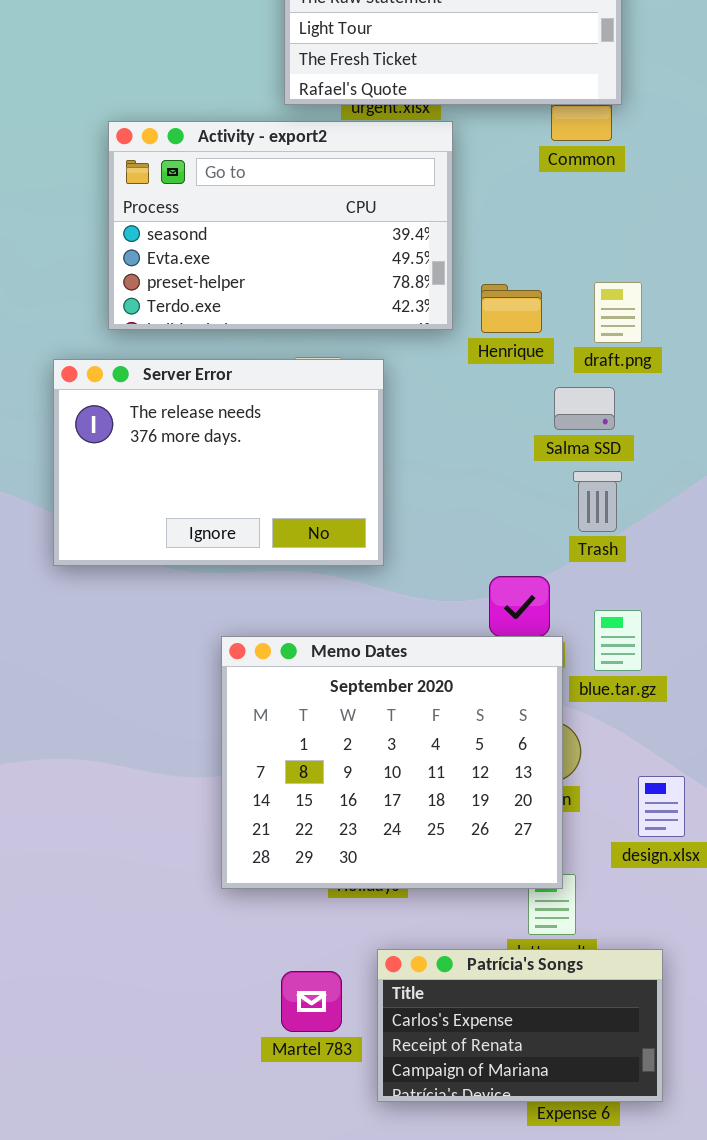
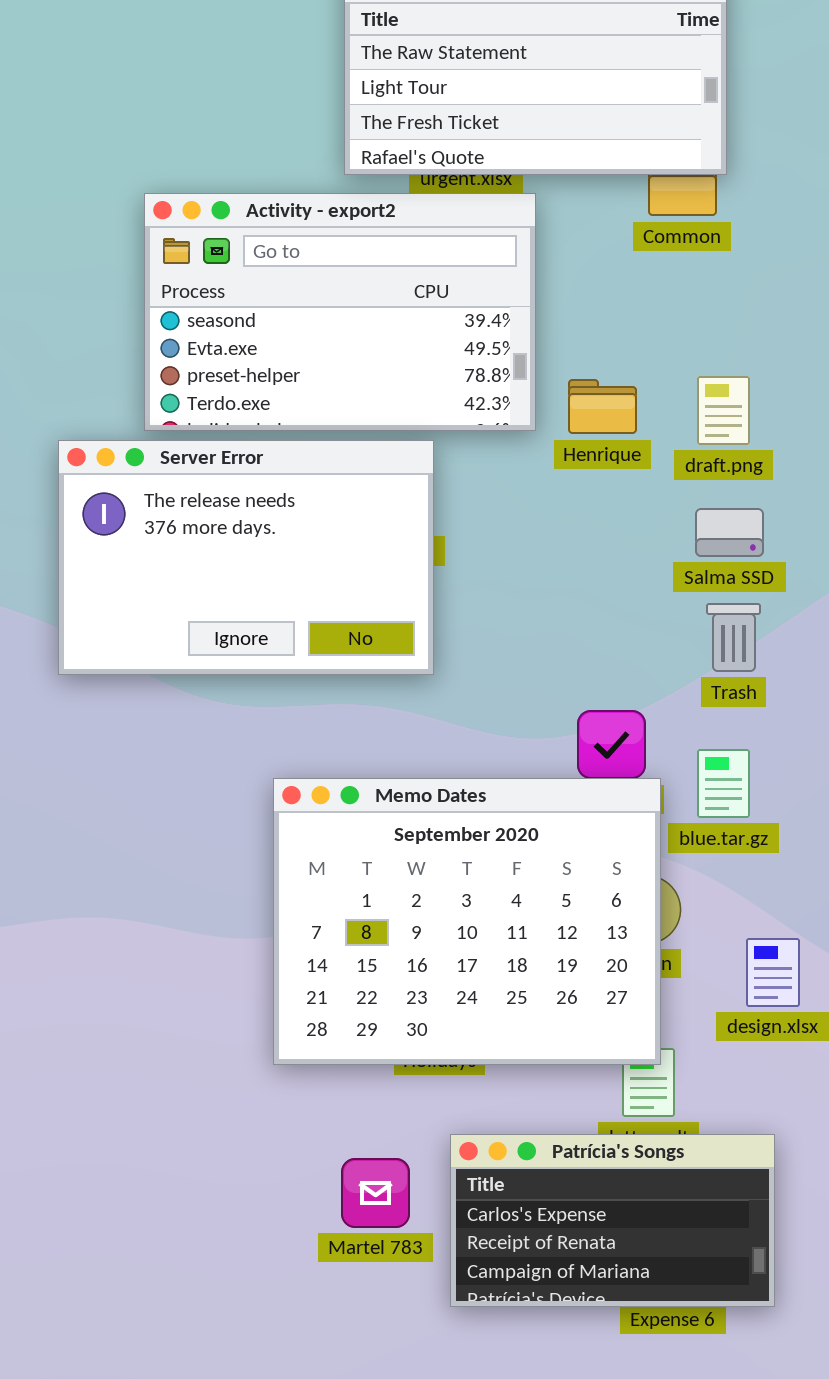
Server Error: [53,359,384,566] -> [58,440,434,675], moved
Salma SSD: [554,387,615,430] -> [695,508,764,557], moved
Trash: [573,471,622,532] -> [706,603,761,672], moved

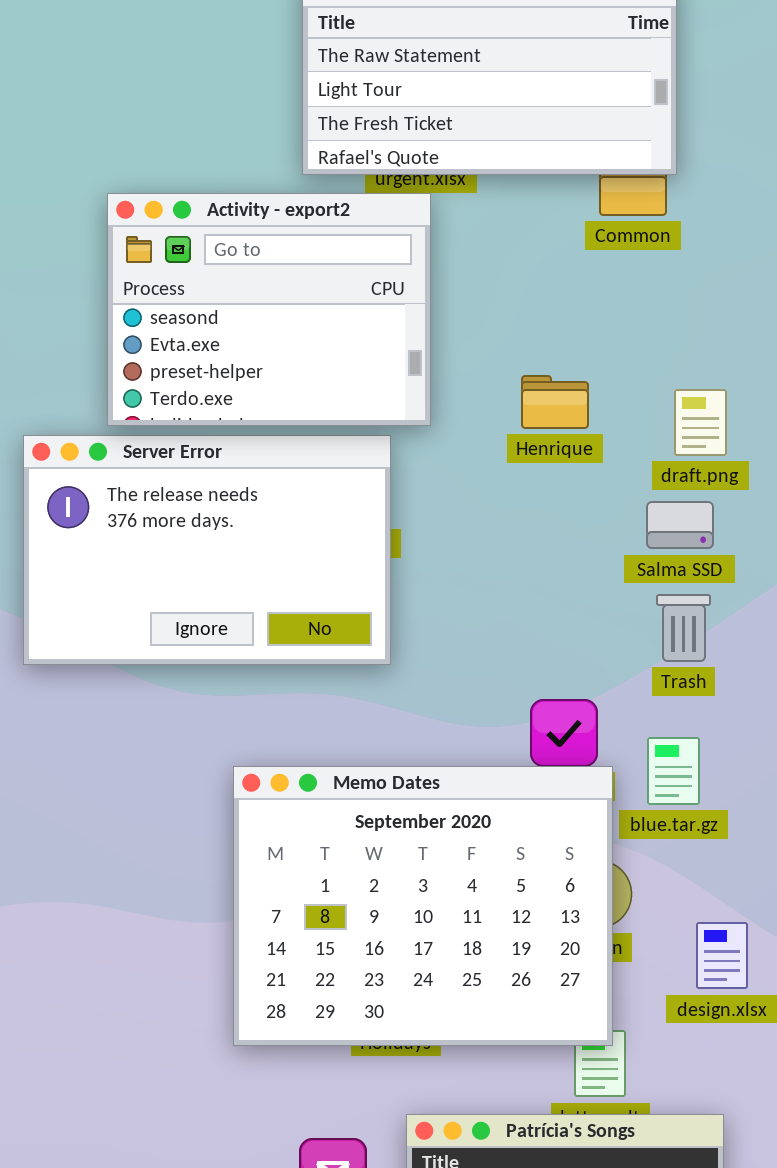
Activity - export2: [144,193,536,431] -> [107,193,431,426], resized
draft.png: [697,376,750,445] -> [674,389,727,456], moved

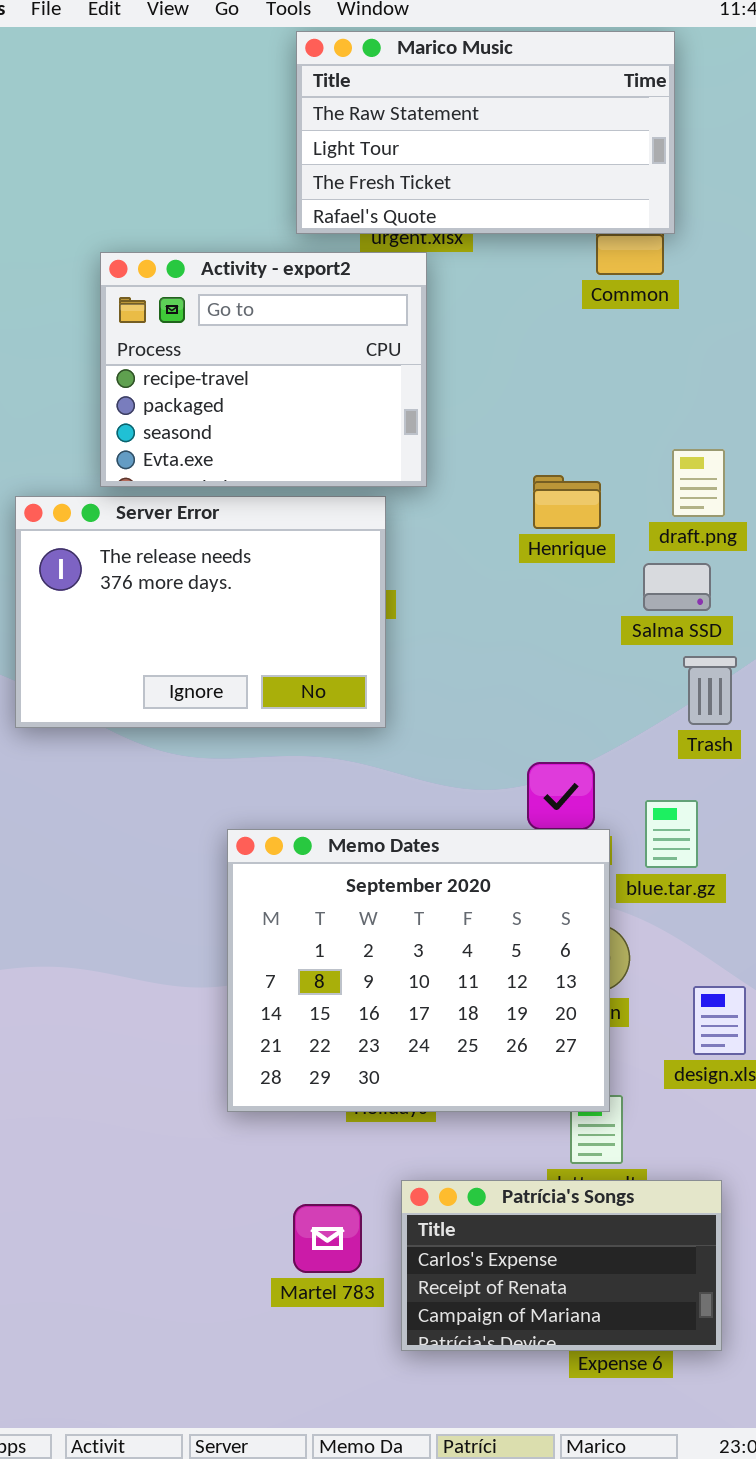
Activity - export2: [107,193,431,426] -> [100,252,427,487], scrolled up 2 rows
Henrique: [521,375,589,429] -> [533,475,601,529], moved
Trash: [656,594,711,662] -> [683,656,737,725], moved

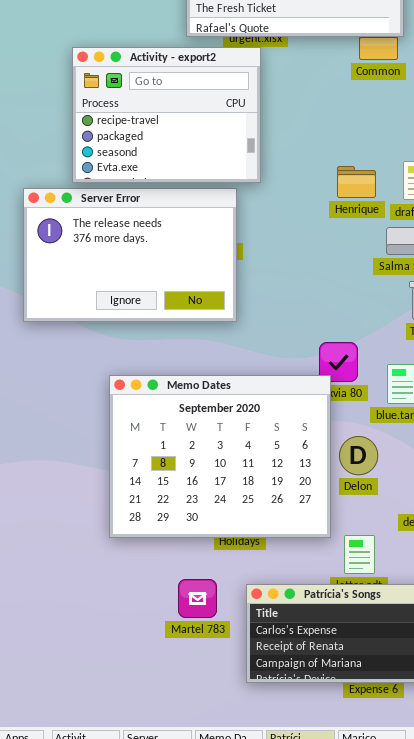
Henrique: [533,475,601,529] -> [337,166,376,198], moved
Memo Dates: [227,829,610,1112] -> [109,375,331,538], moved
Martel 783: [293,1204,362,1273] -> [178,579,217,618], moved

